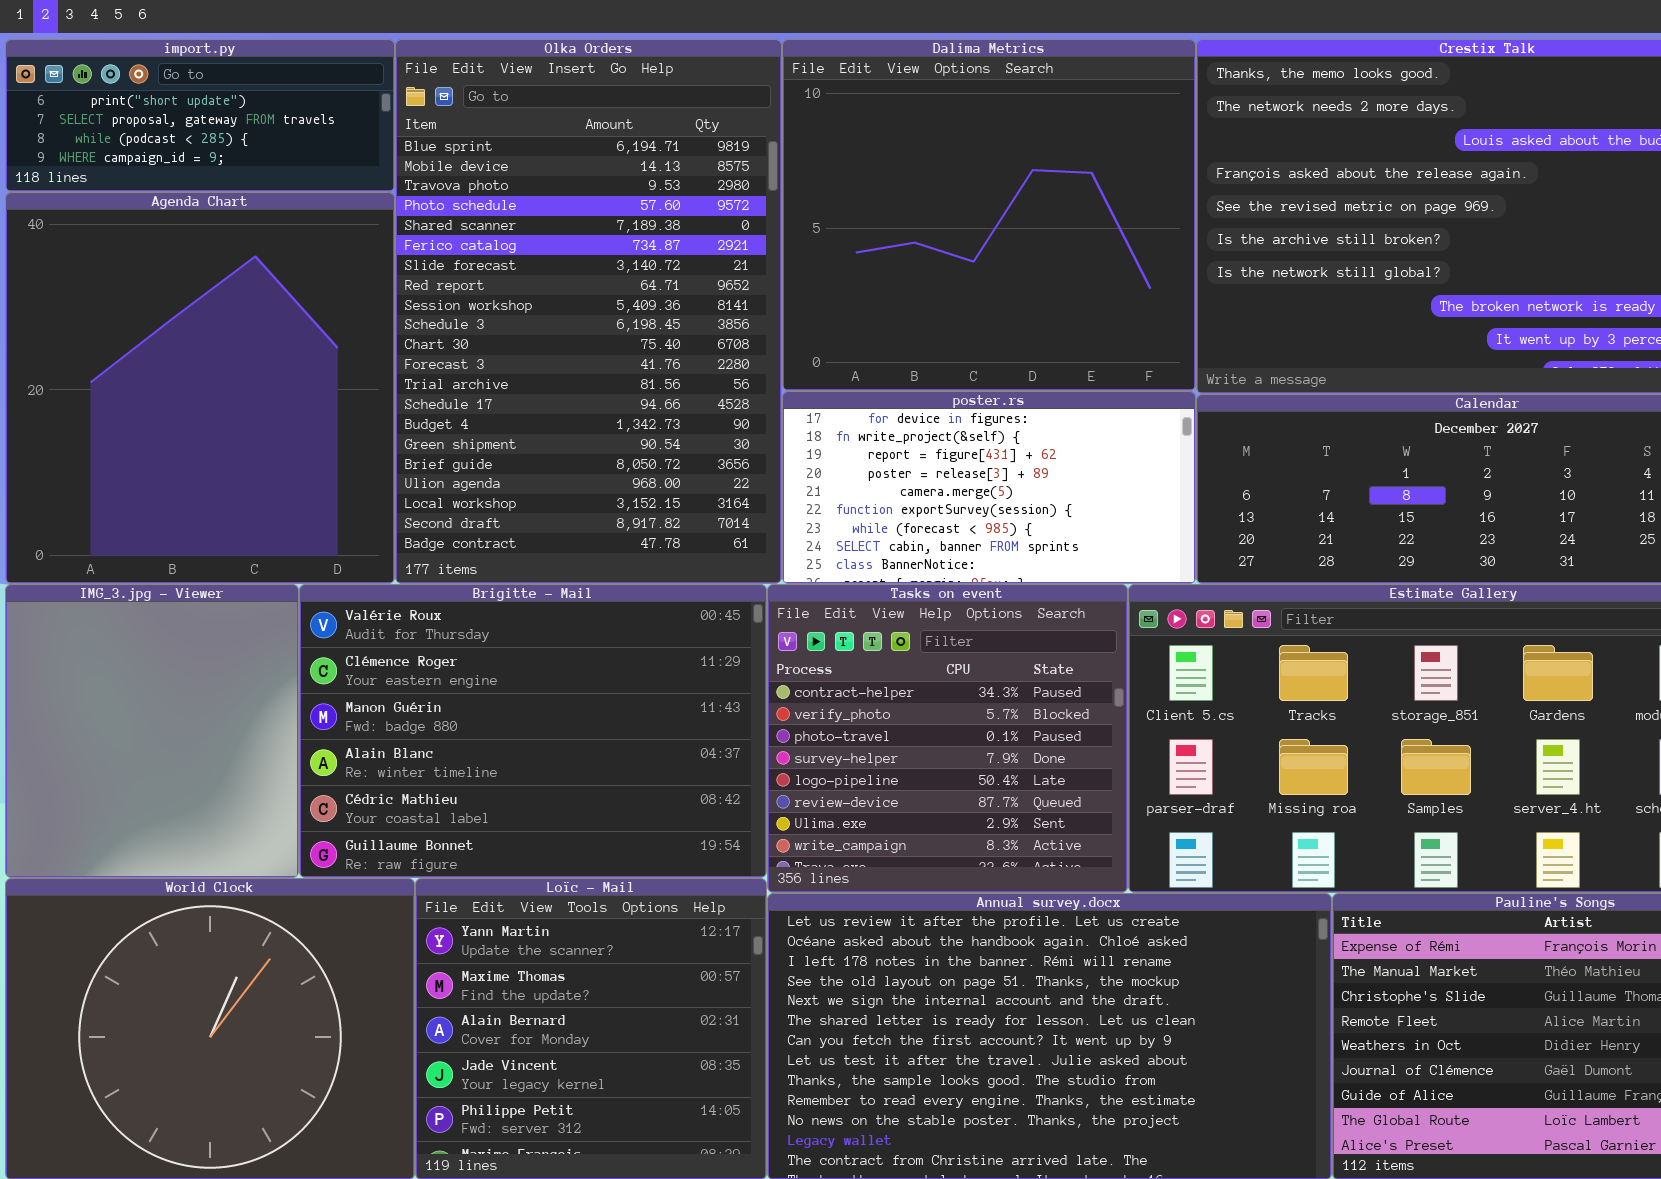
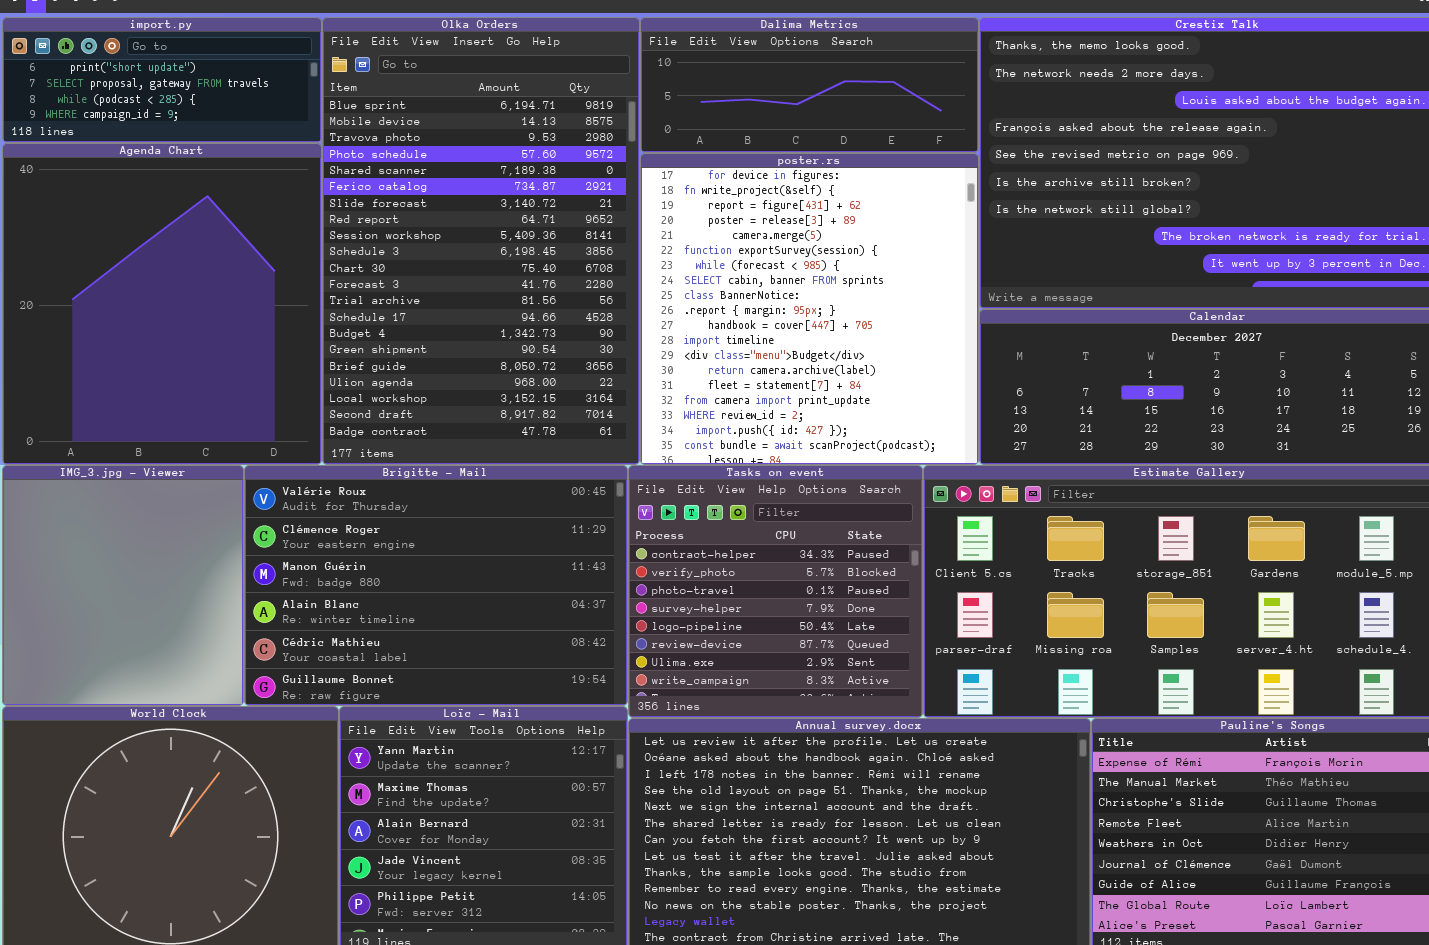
Dalima Metrics: [782,39,1196,391] -> [640,17,979,153], resized
poster.rs: [782,391,1196,584] -> [640,153,979,465], resized

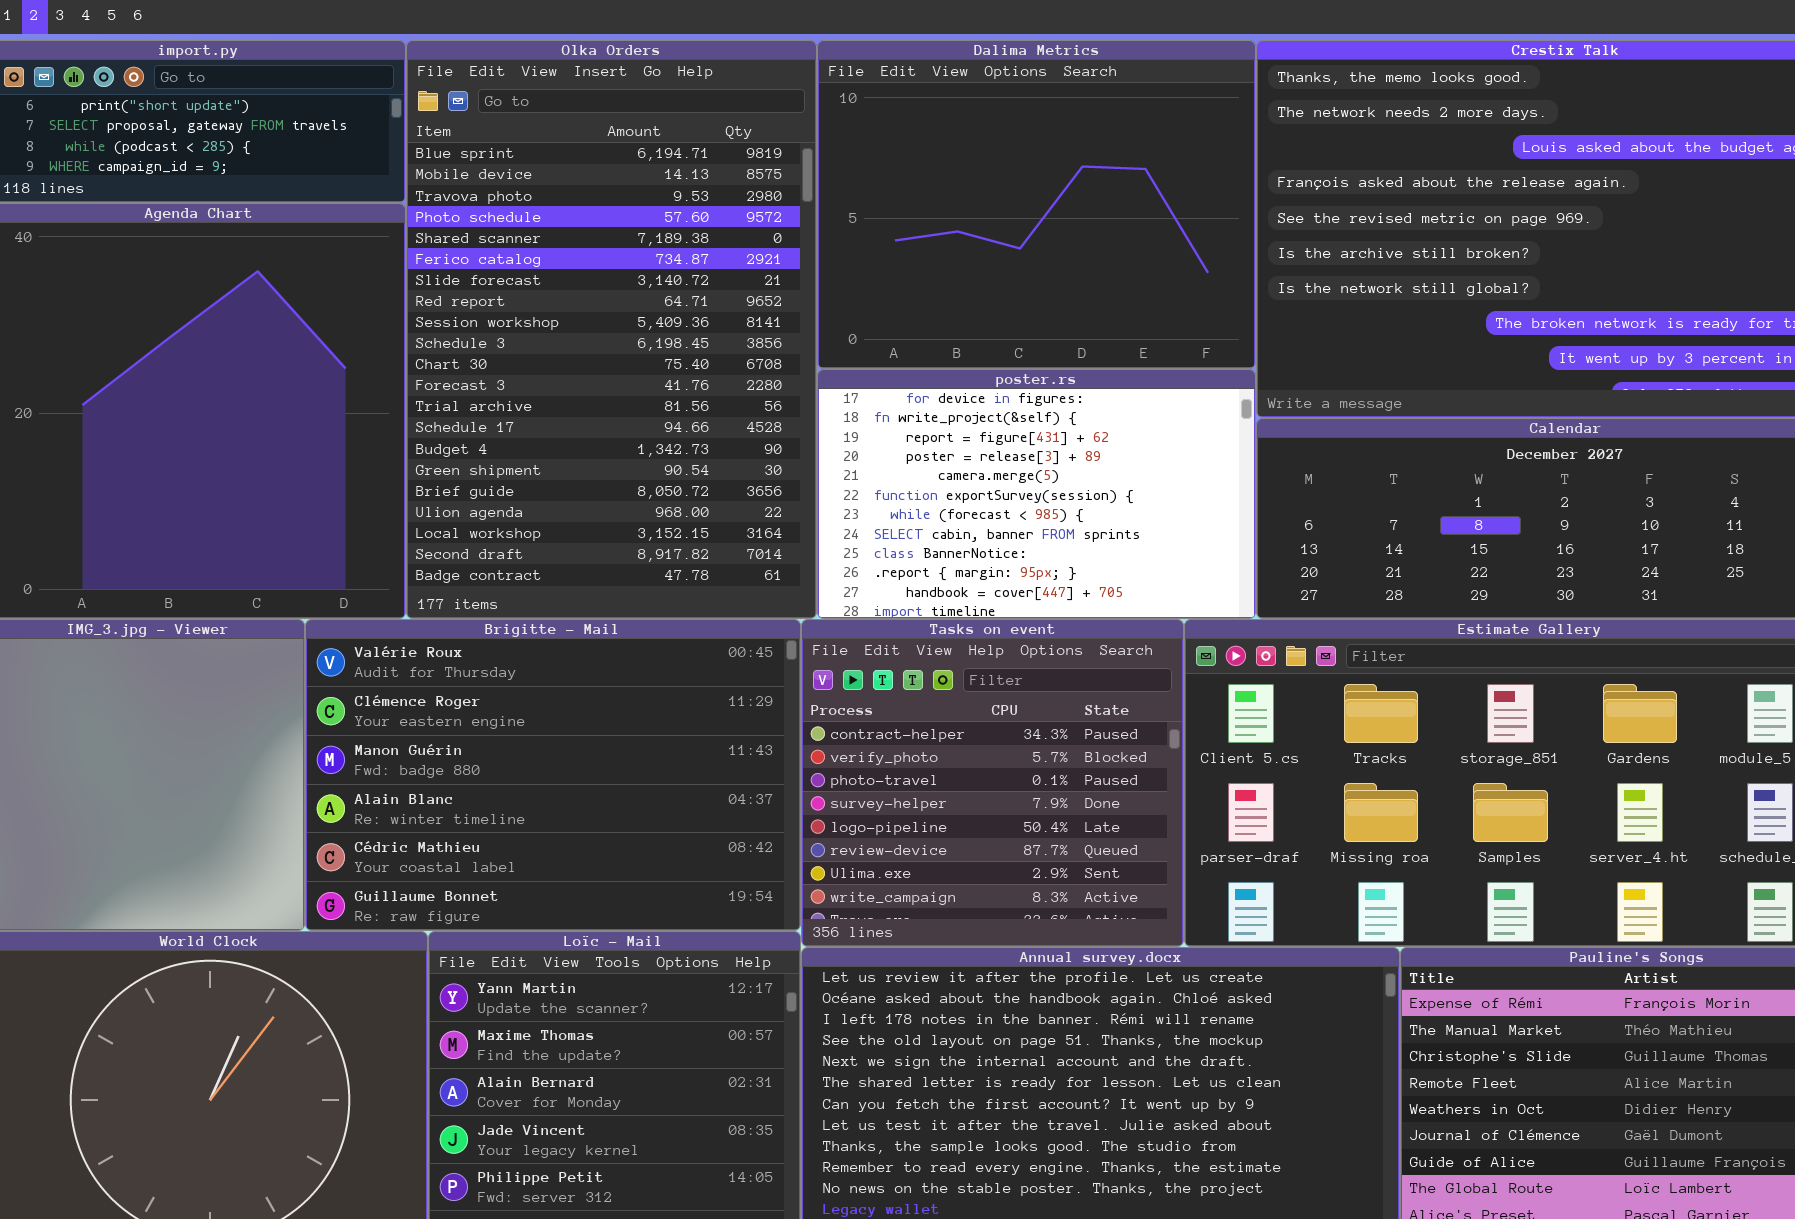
Dalima Metrics: [640,17,979,153] -> [817,40,1256,369], resized
poster.rs: [640,153,979,465] -> [817,369,1256,619], resized

